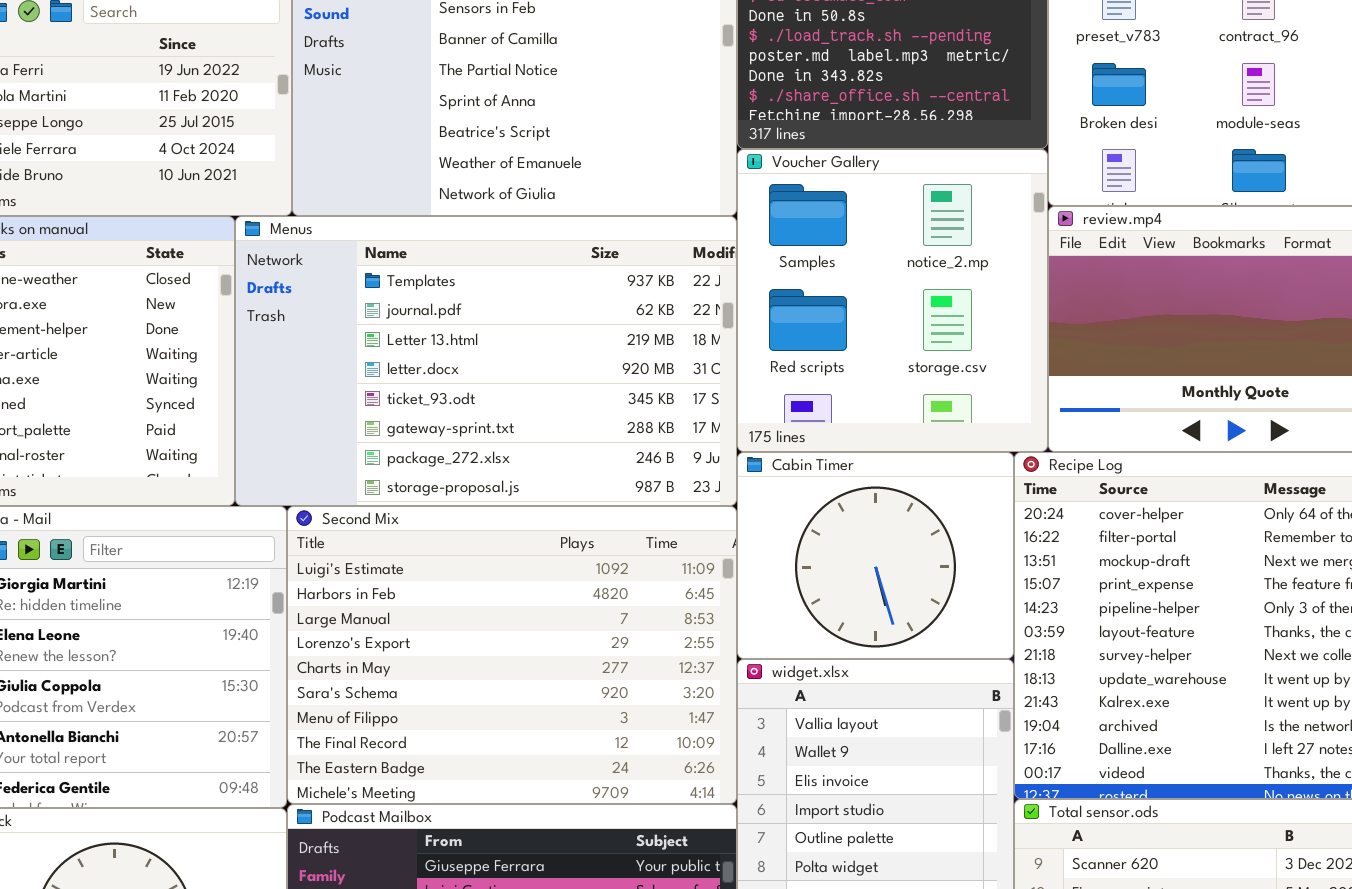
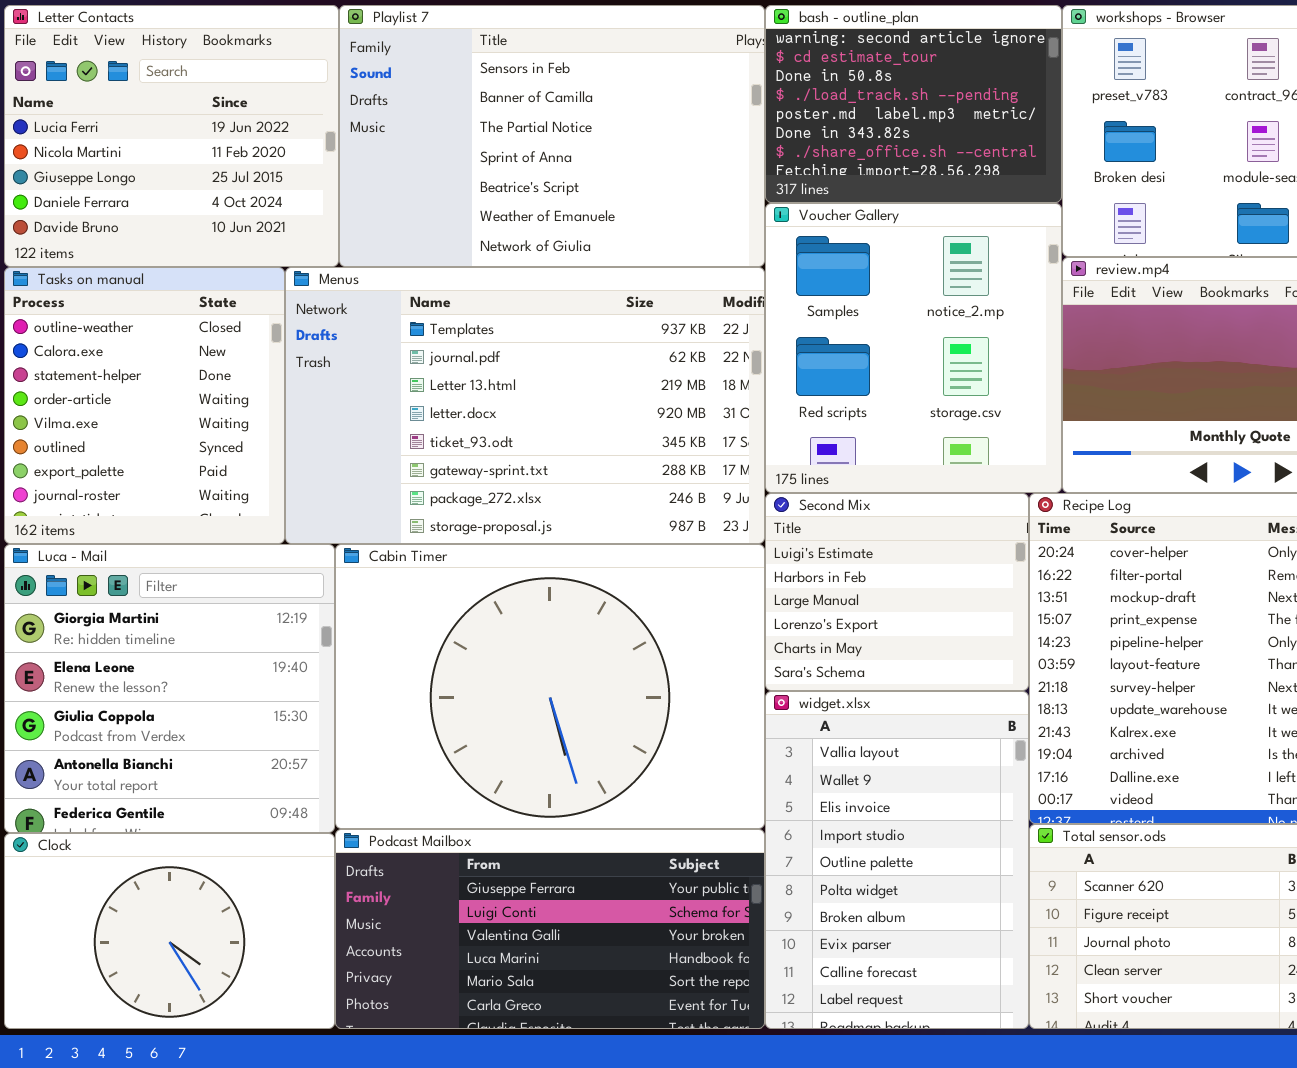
Cabin Timer: [737,452,1014,659] -> [335,544,765,829], moved, resized
Second Mix: [287,506,737,804] -> [765,493,1029,691], moved, resized

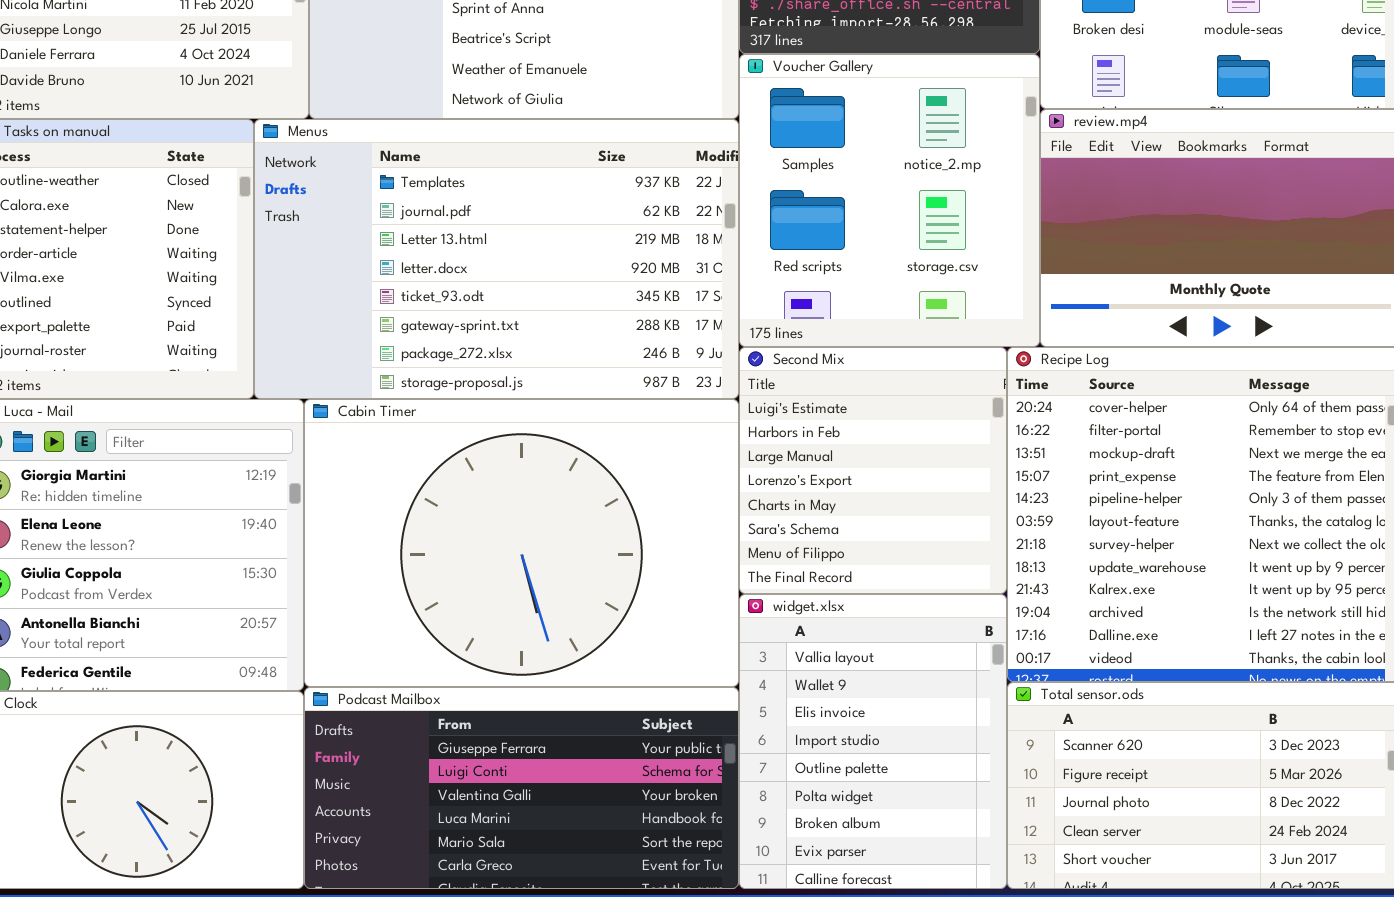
Second Mix: [765,493,1029,691] -> [739,347,1007,594], resized
widget.xlsx: [765,691,1029,1029] -> [739,594,1007,889], resized

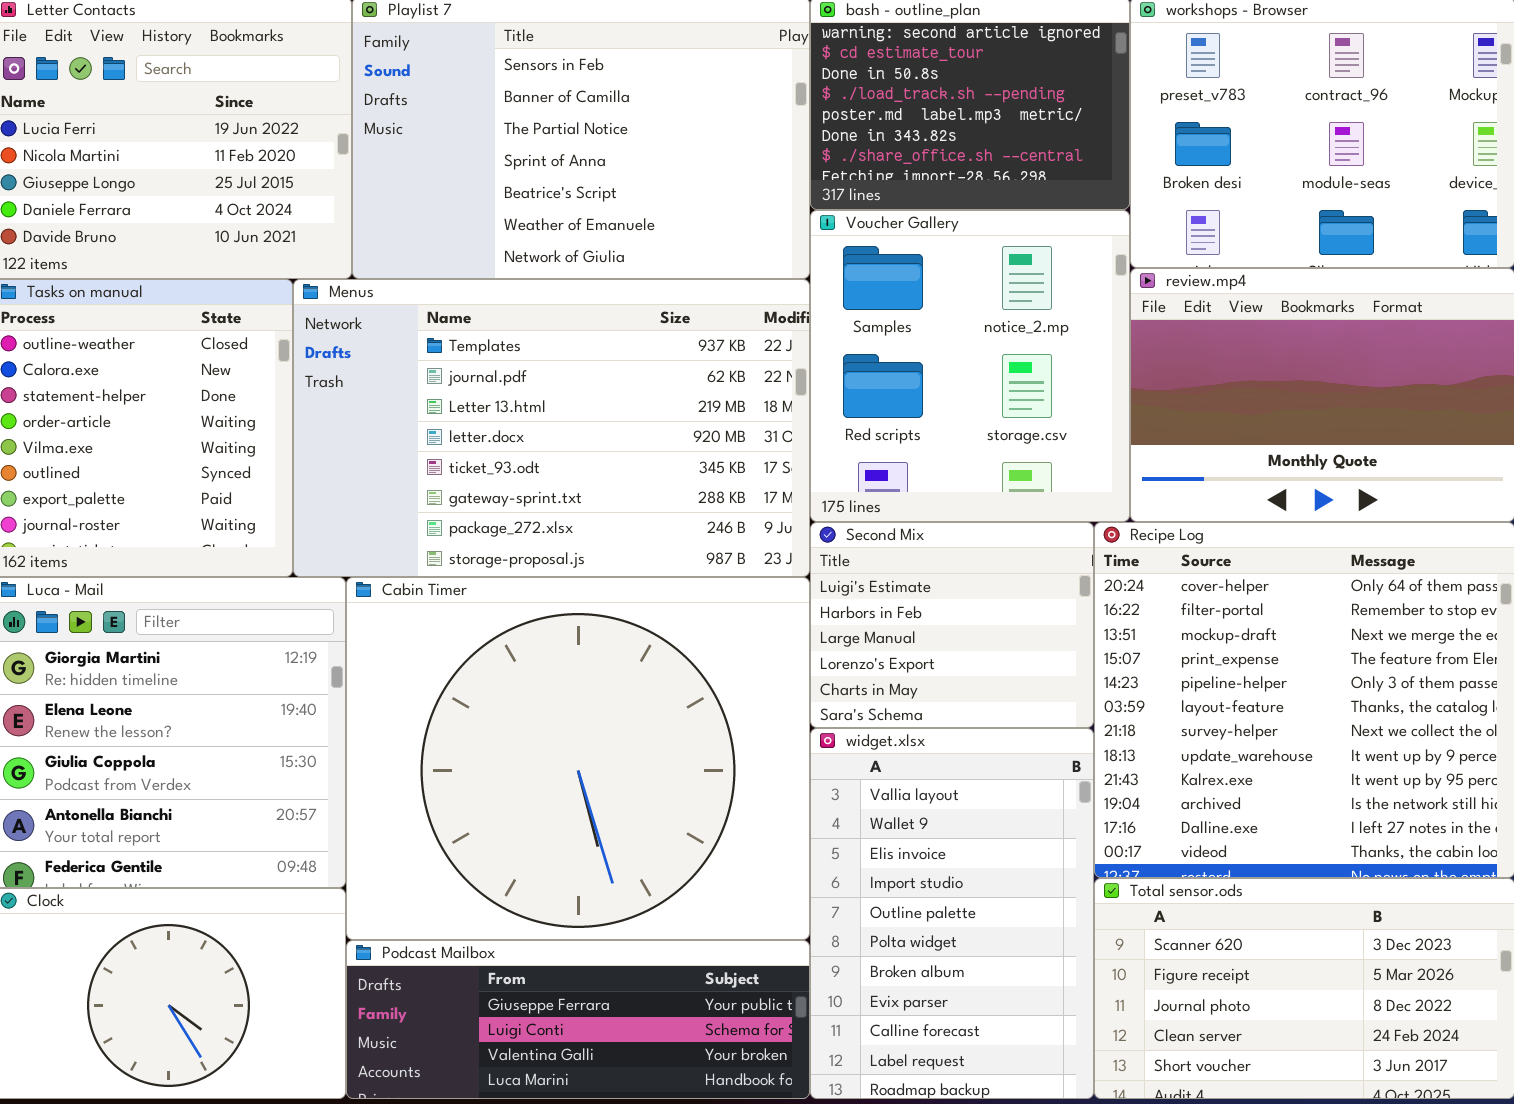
Second Mix: [739,347,1007,594] -> [810,522,1094,728], resized
Cabin Timer: [304,399,739,687] -> [346,577,810,940], resized
widget.xlsx: [739,594,1007,889] -> [810,728,1094,1099], resized
Podcast Mailbox: [304,687,739,889] -> [346,940,810,1099], resized

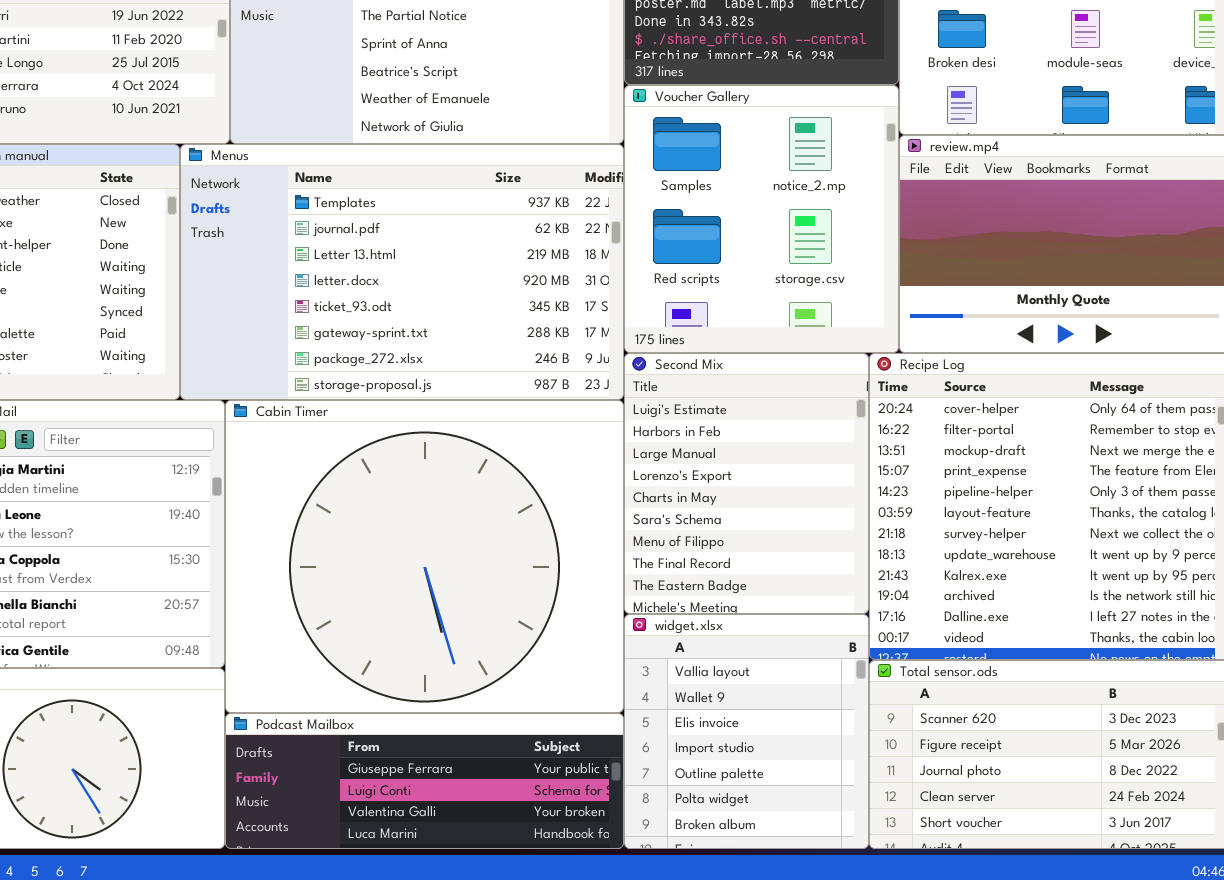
Second Mix: [810,522,1094,728] -> [624,353,869,614], resized
widget.xlsx: [810,728,1094,1099] -> [624,614,869,849], resized

